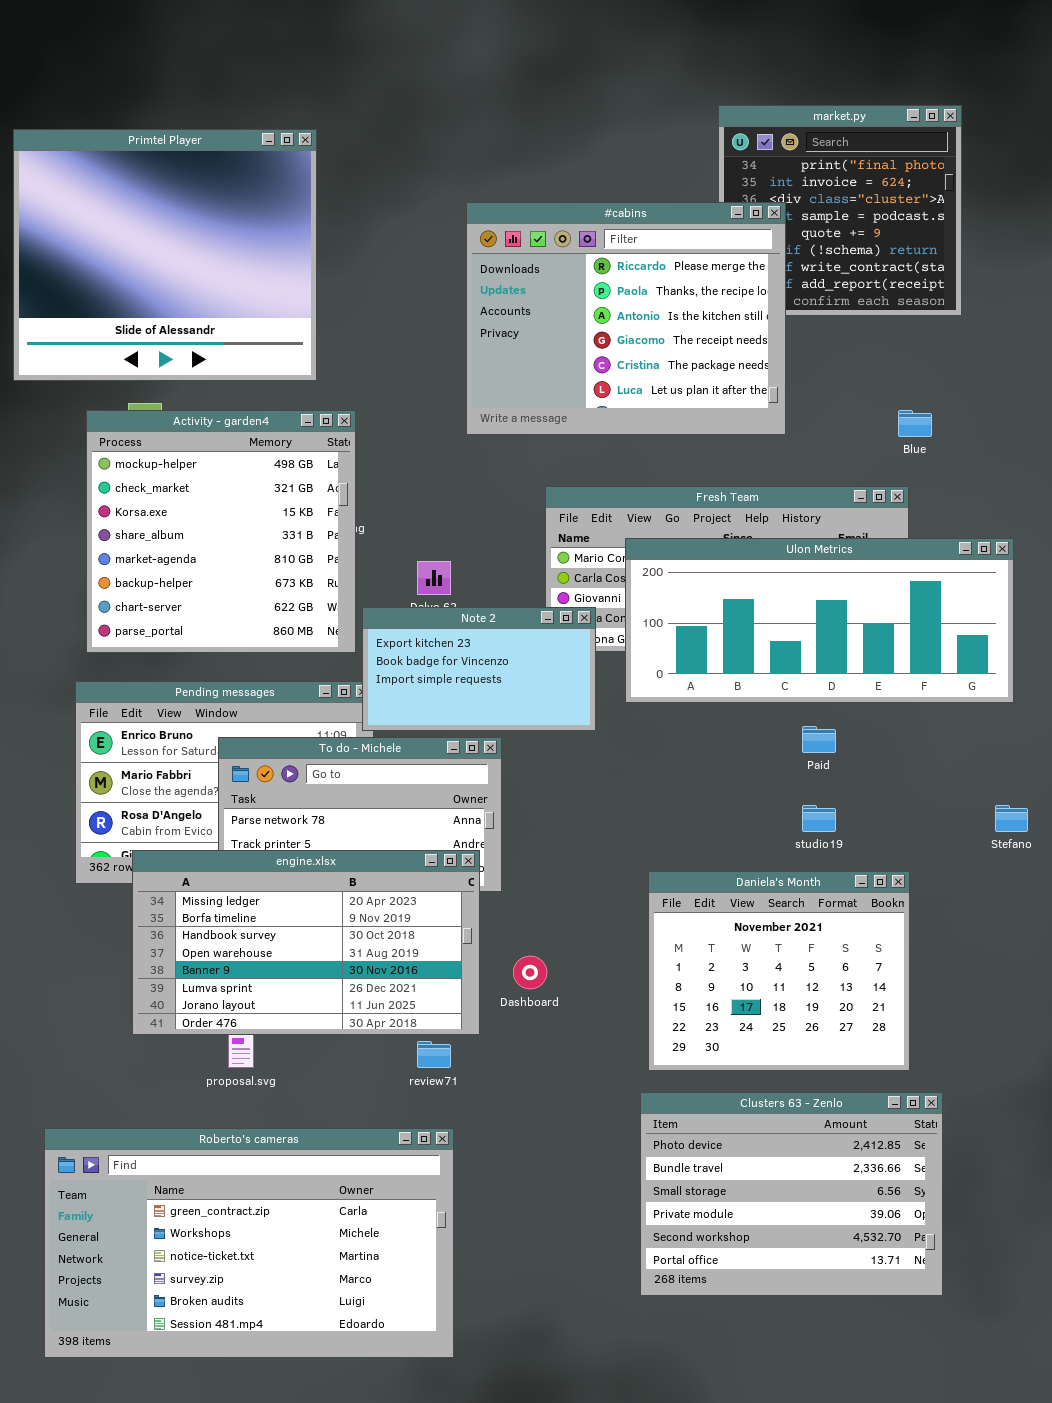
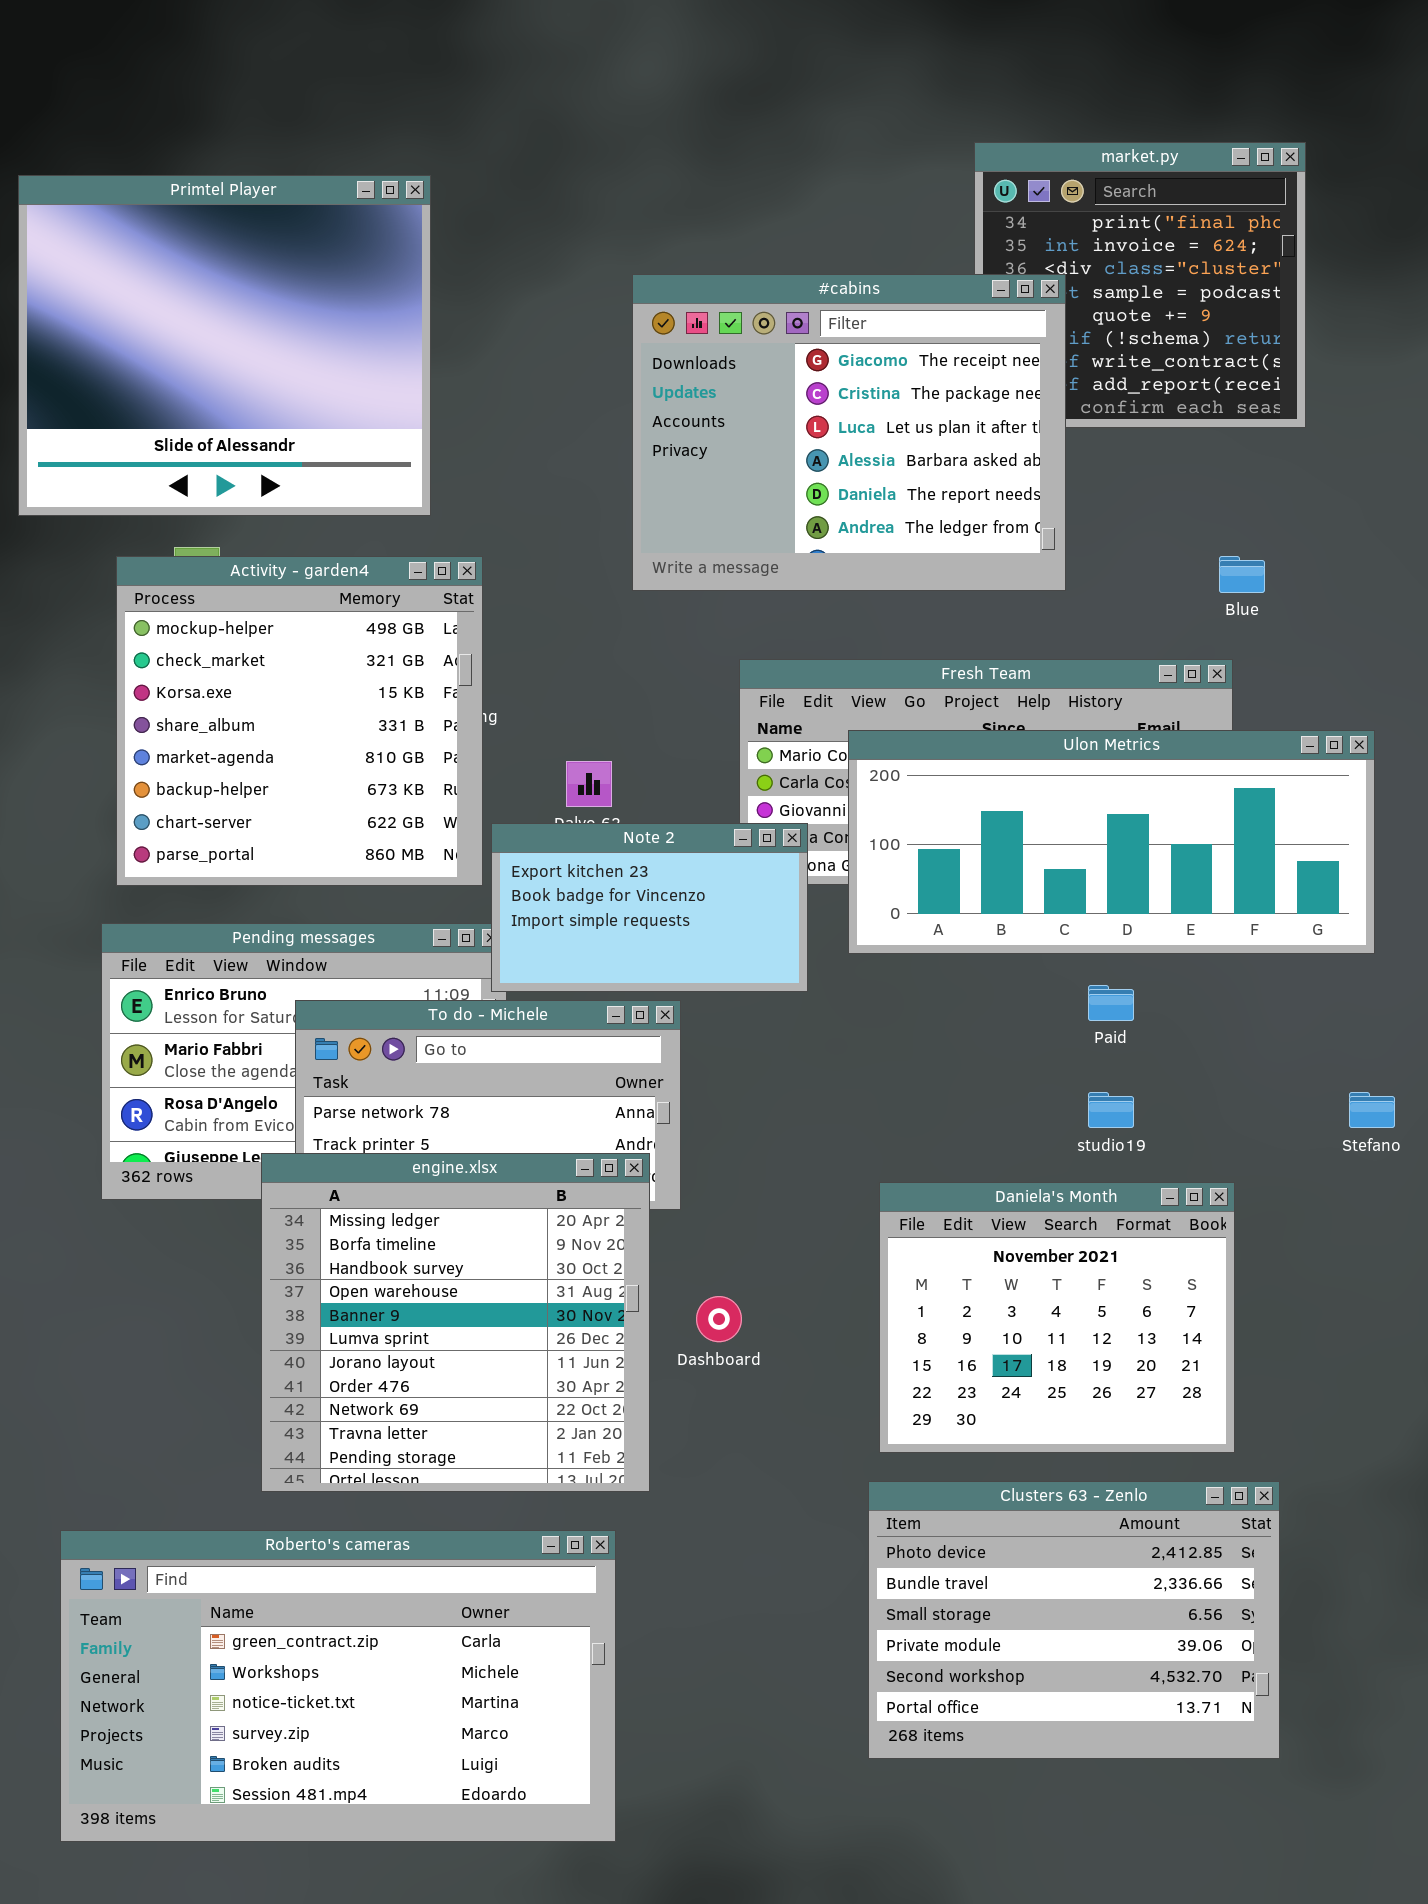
#cabins: [466,202,786,435] -> [632,274,1066,591], scrolled down 3 rows
engine.xlsx: [132,850,480,1035] -> [261,1153,650,1492], resized

